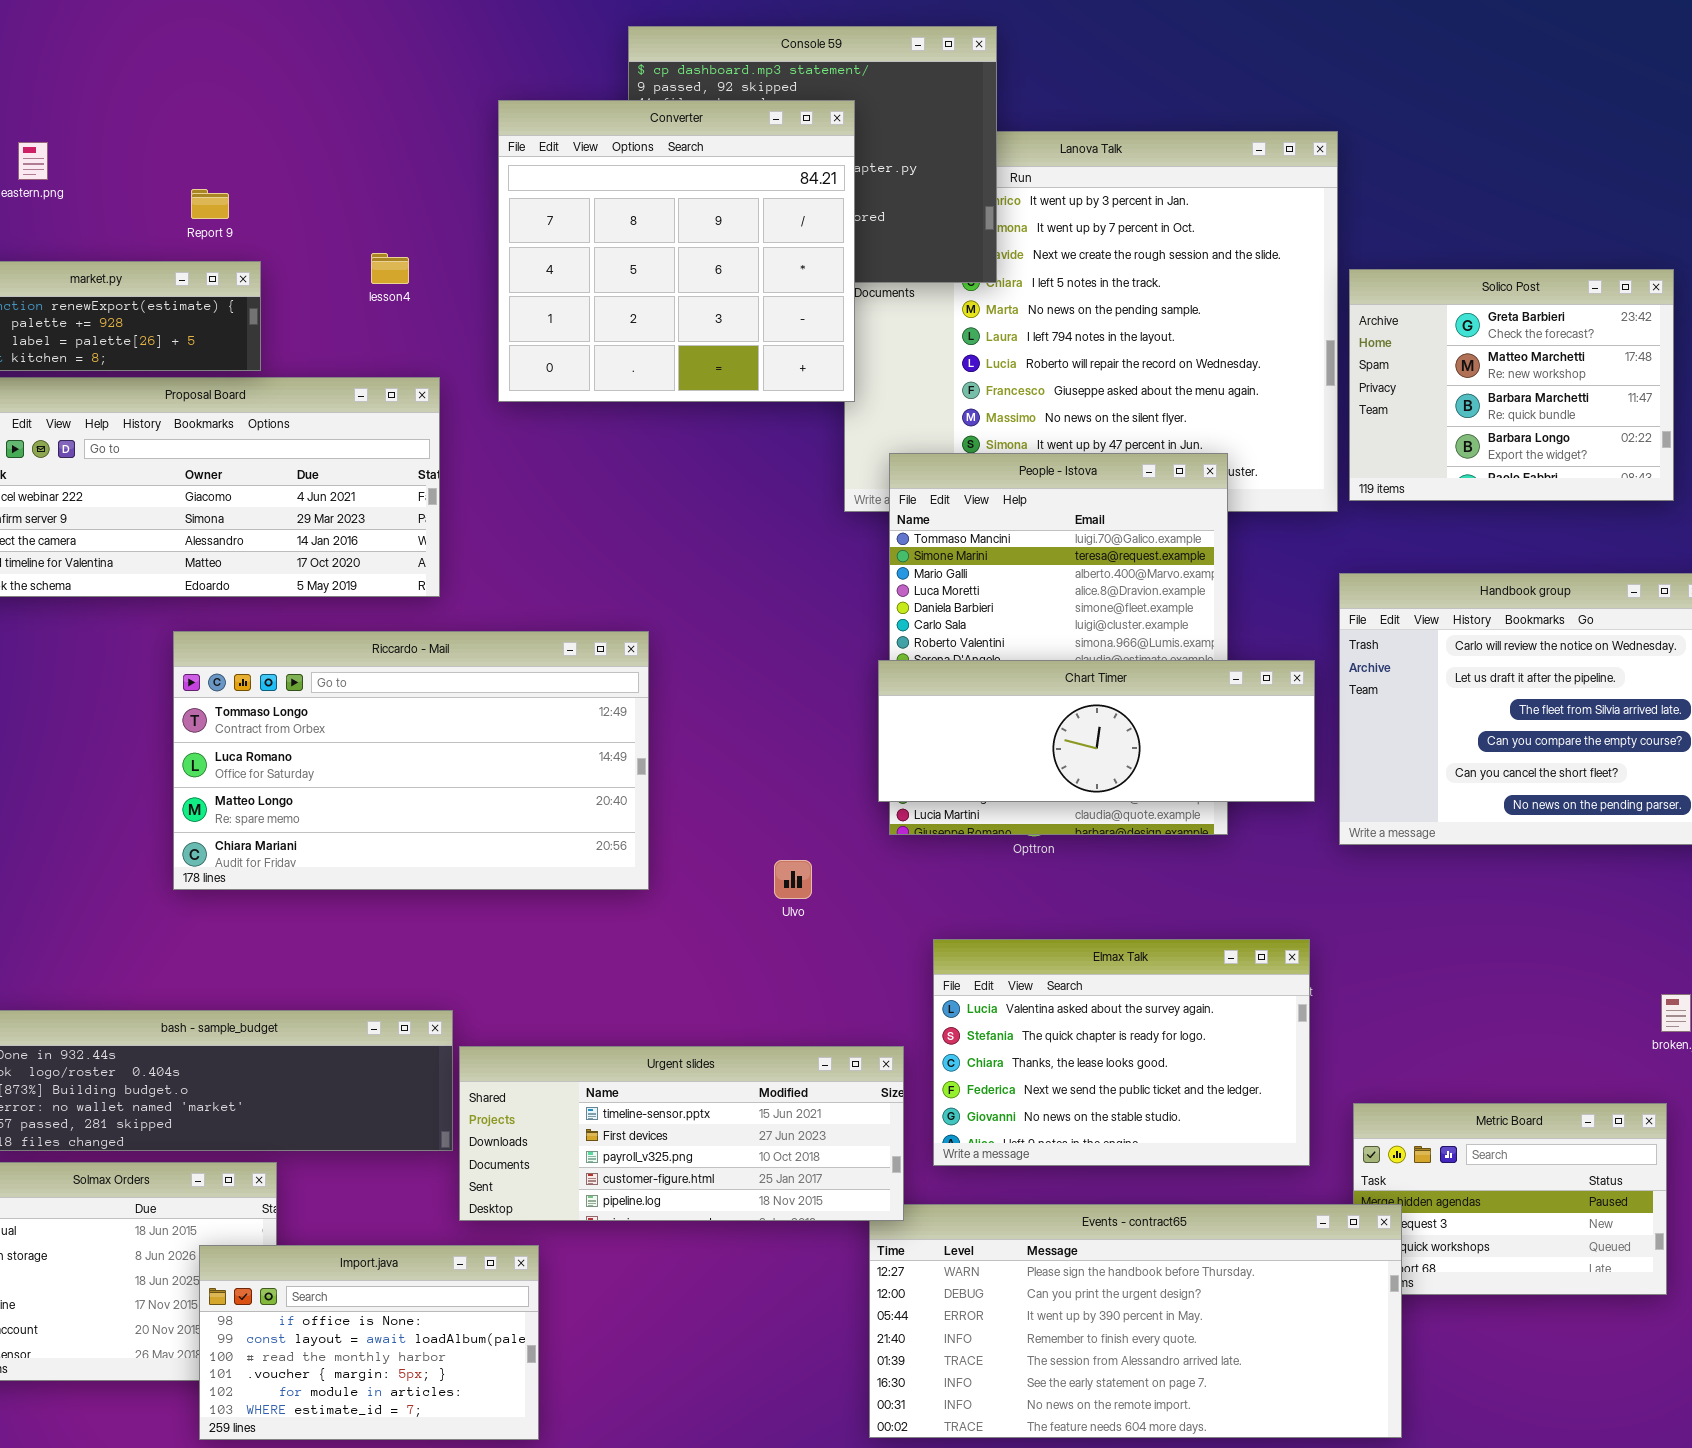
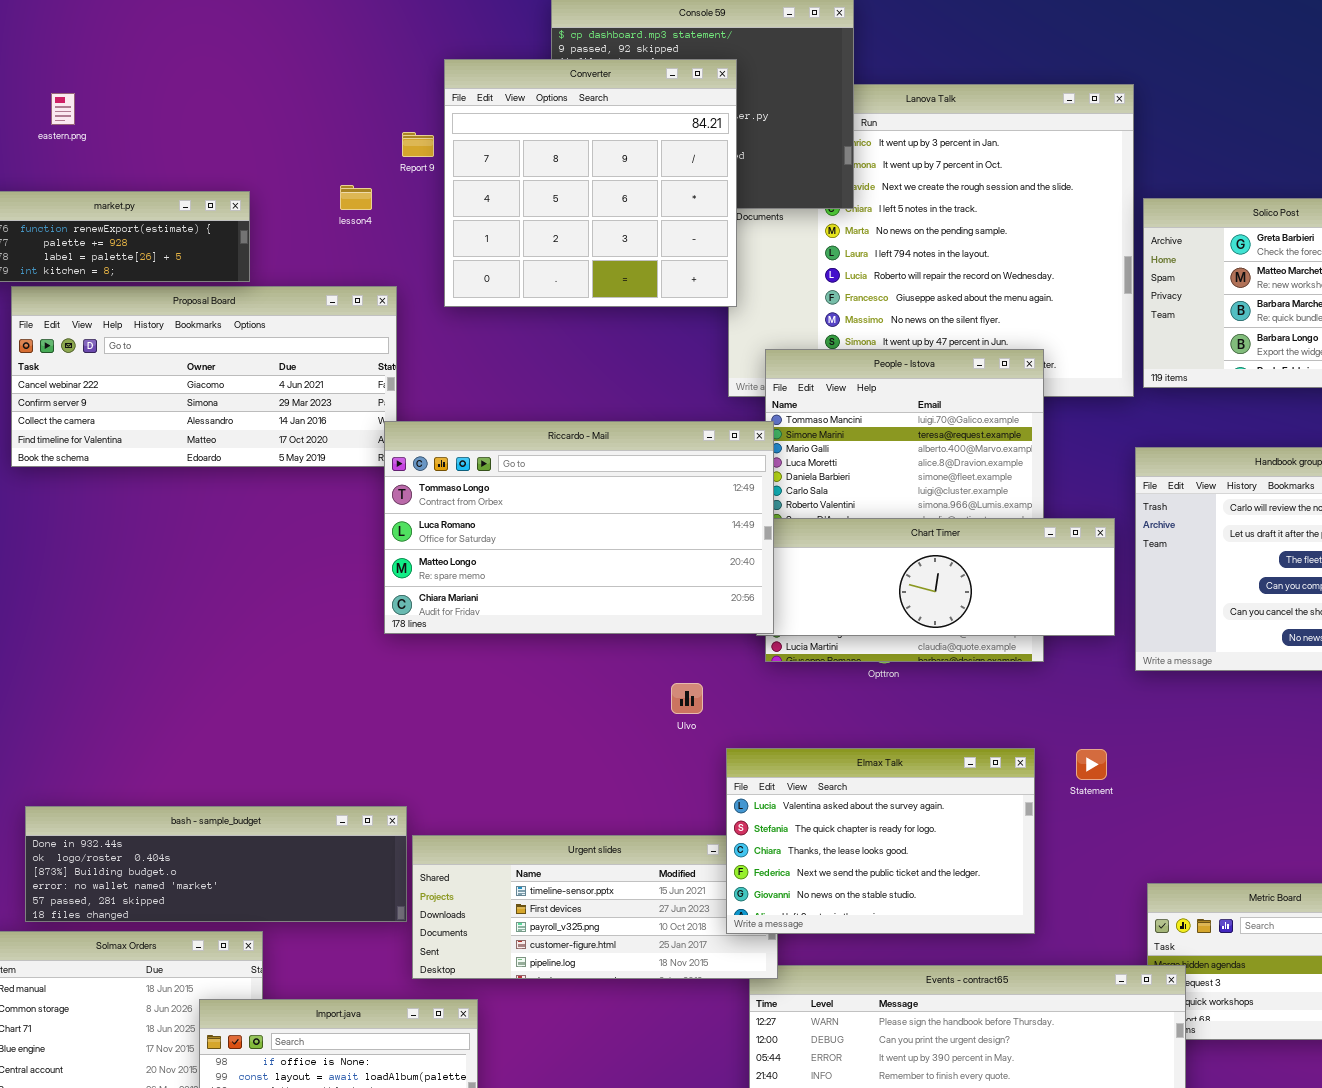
Report 9: [191,189,229,219] -> [402,132,434,157], moved
Riccardo - Mail: [173,631,649,890] -> [384,421,774,634], moved
Elmax Talk: [933,939,1310,1166] -> [726,748,1035,934], moved

